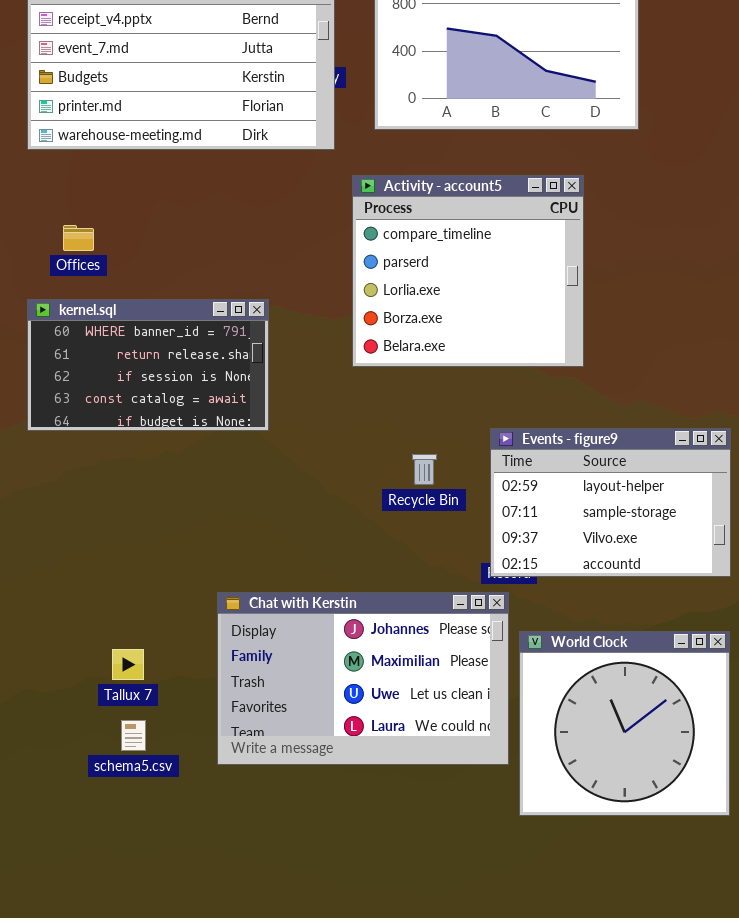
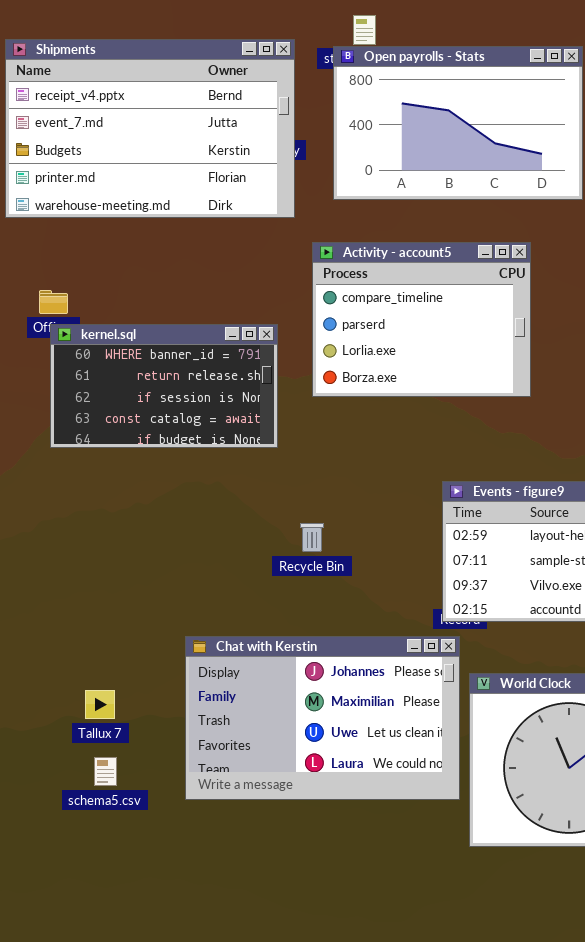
Activity - account5: [352,175,584,367] -> [312,242,531,397], resized
kernel.sql: [27,299,269,431] -> [50,324,278,448], moved
Recycle Bin: [412,454,437,485] -> [300,523,324,552], moved

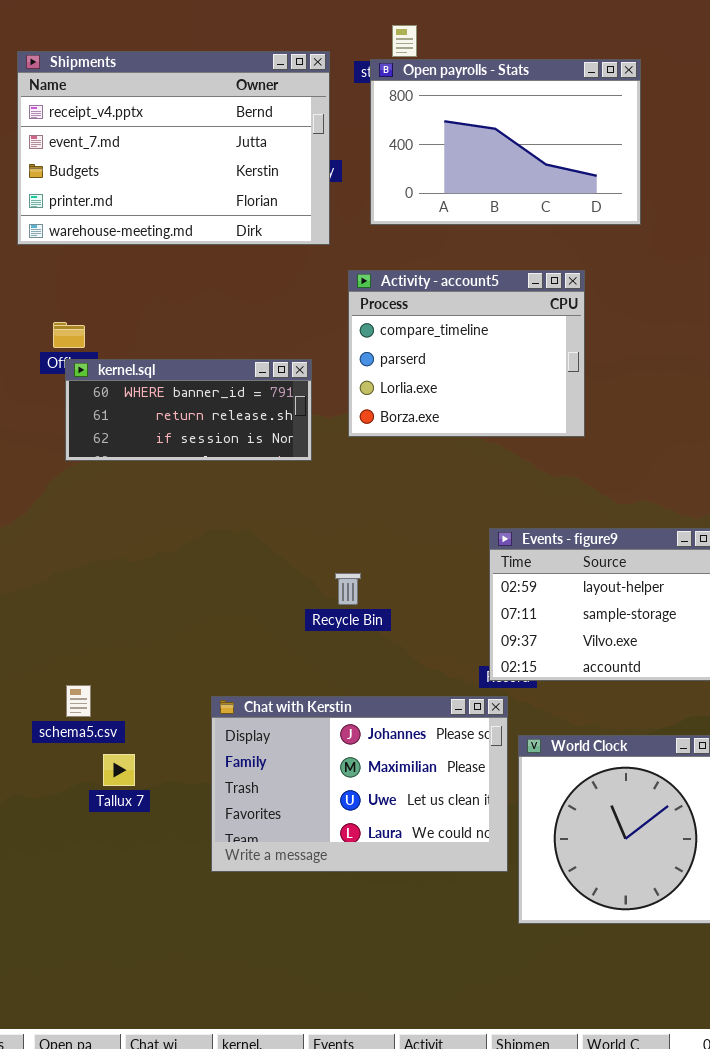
kernel.sql: [50,324,278,448] -> [65,359,312,461], resized
schema5.csv: [94,757,117,786] -> [66,685,91,717], moved

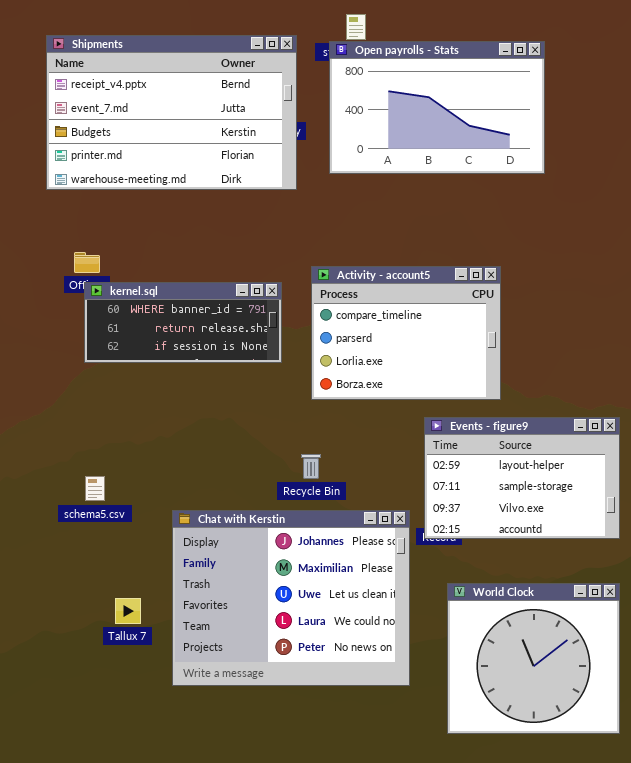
Activity - account5: [348,270,585,437] -> [311,266,501,400], moved
schema5.csv: [66,685,91,717] -> [85,476,105,501], moved
Chat with Kerstin: [211,696,508,872] -> [172,510,410,686], moved, resized

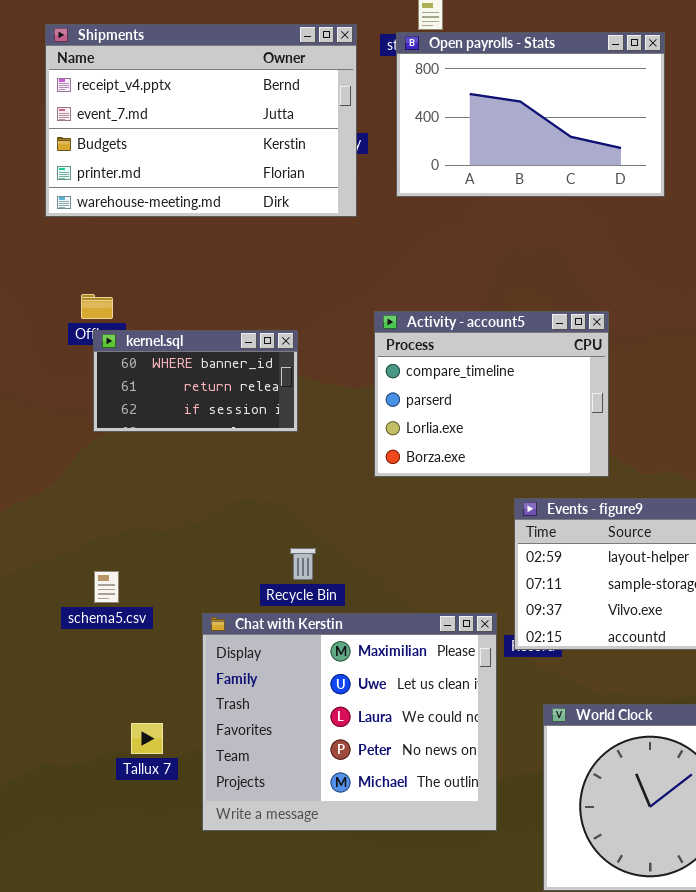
kernel.sql: [84,282,282,363] -> [93,330,298,432], resized
Recycle Bin: [301,454,321,479] -> [290,548,316,580], moved
Chat with Kerstin: [172,510,410,686] -> [202,613,497,831], scrolled down 1 row

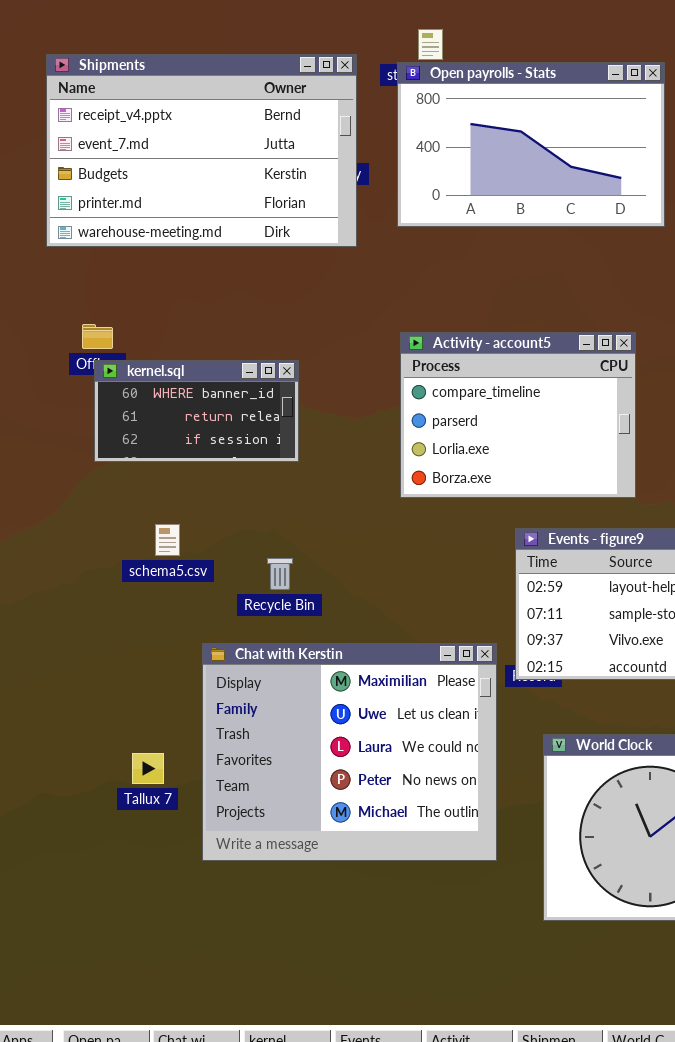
Activity - account5: [374,311,609,477] -> [400,332,636,498], moved
Recycle Bin: [290,548,316,580] -> [267,558,293,590], moved
schema5.csv: [94,571,119,603] -> [155,524,180,556], moved

